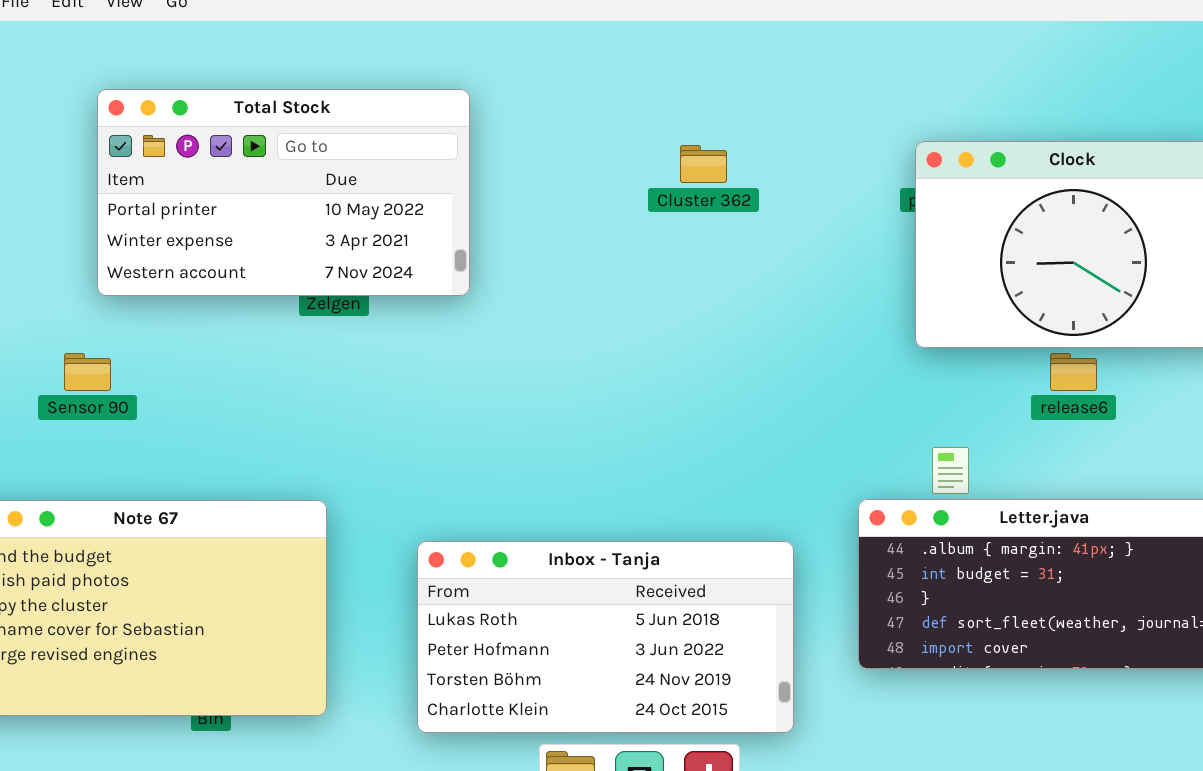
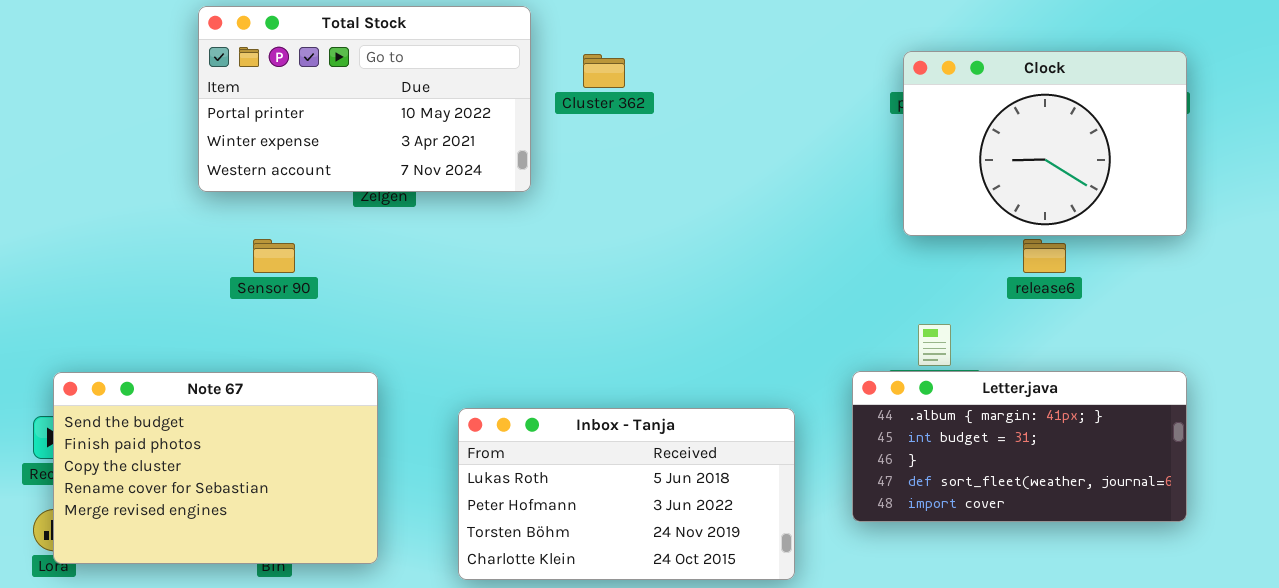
Total Stock: [97,89,470,296] -> [198,6,531,192], moved
Cluster 362: [680,145,727,183] -> [583,54,625,88], moved
Sensor 90: [64,353,111,391] -> [253,239,295,273], moved

